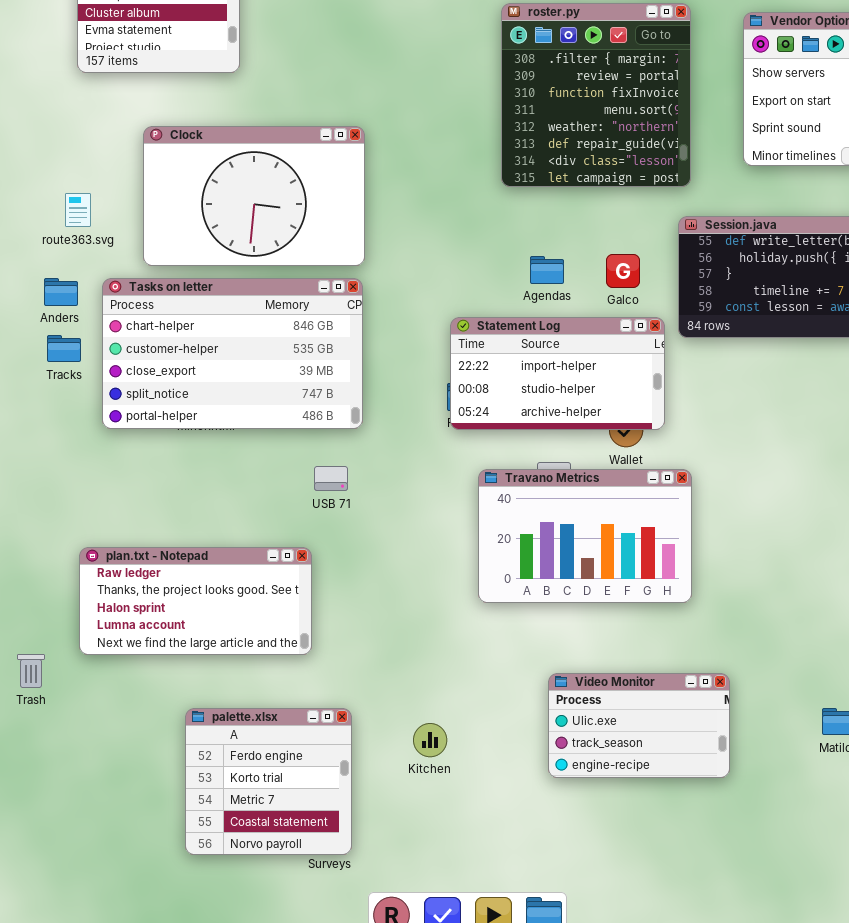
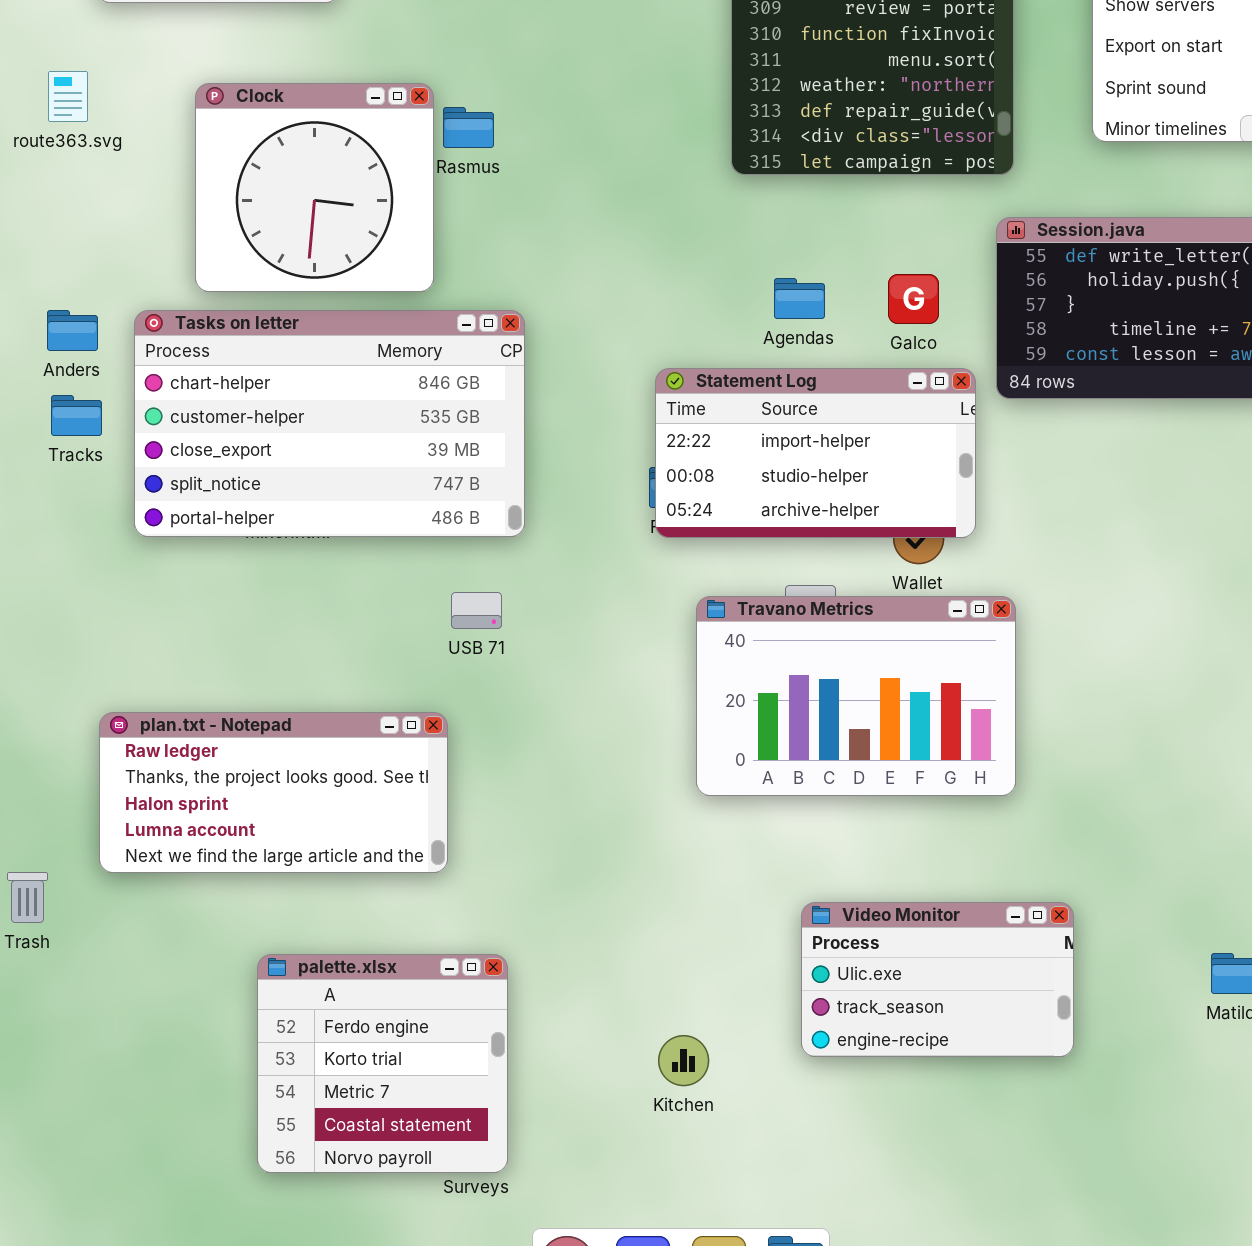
Clock: [143,126,365,266] -> [195,83,434,292], resized
route363.svg: [65,193,91,227] -> [48,71,88,122], moved
Kitchen: [413,723,447,757] -> [658,1035,709,1086], moved

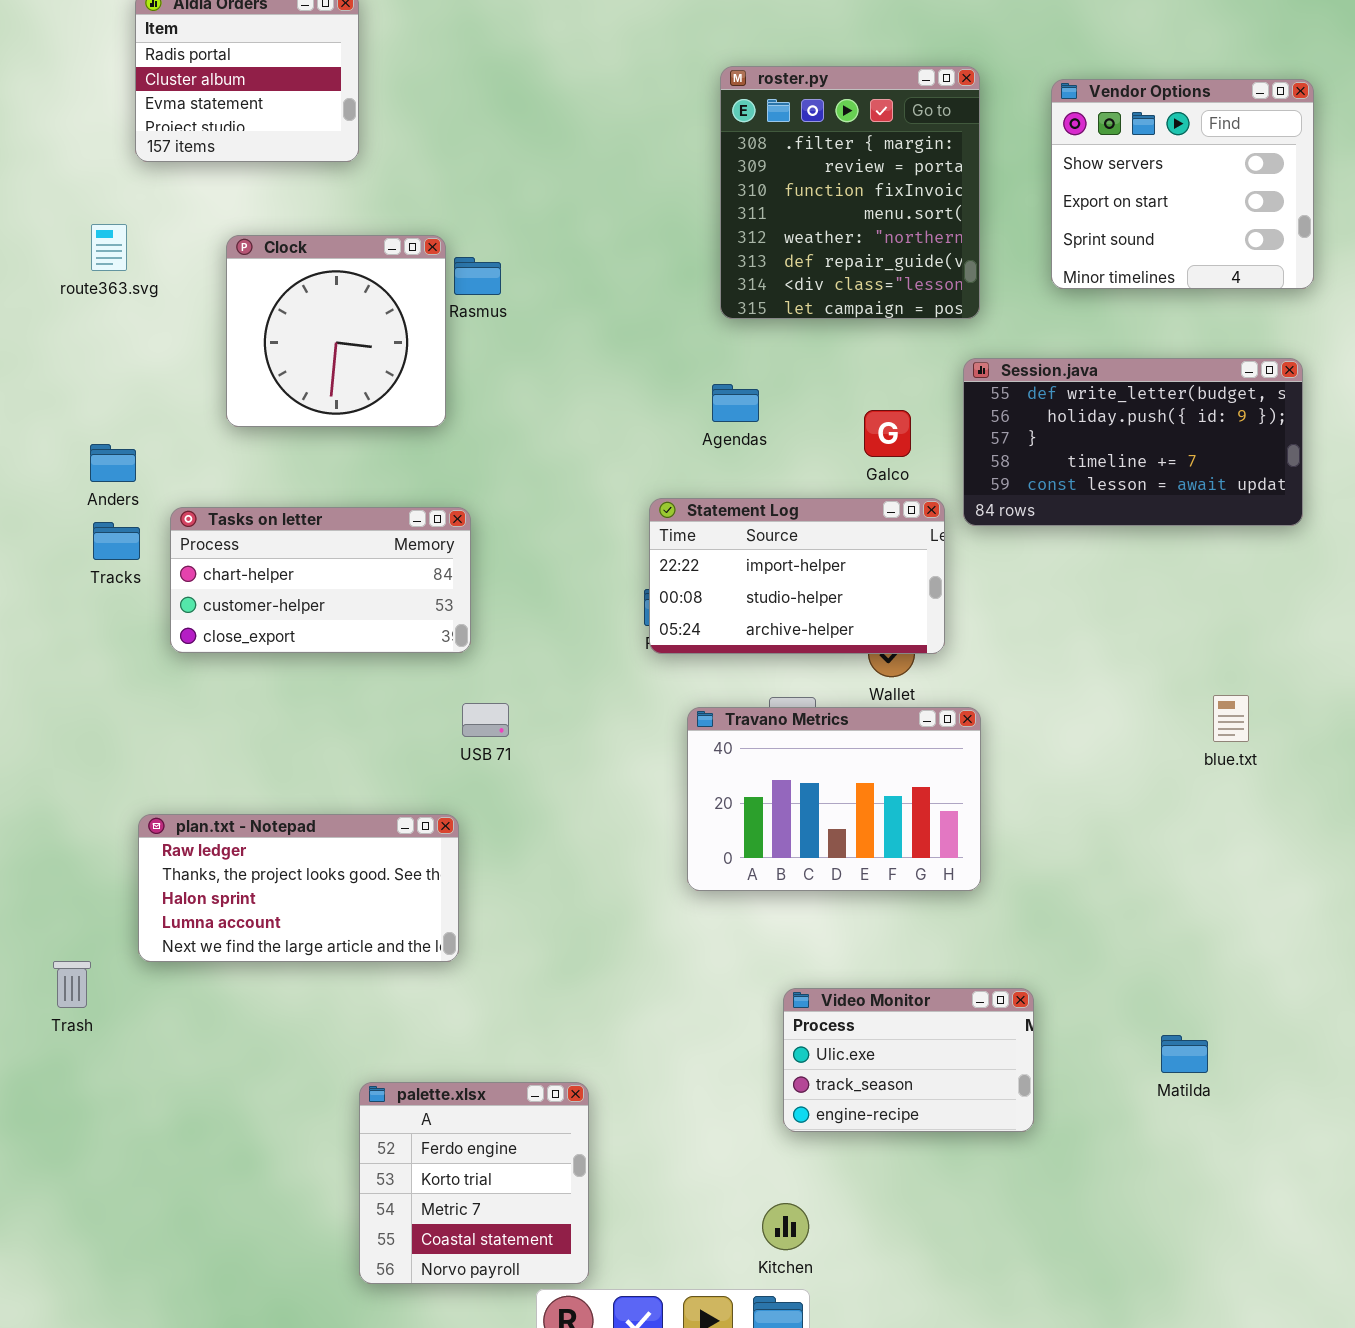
Agendas: [774,278,825,319] -> [712,384,759,422], moved
Tasks on letter: [134,310,525,537] -> [170,507,471,653], resized
palette.xlsx: [257,954,508,1173] -> [359,1082,589,1284], moved
Kitchen: [658,1035,709,1086] -> [762,1203,809,1250], moved

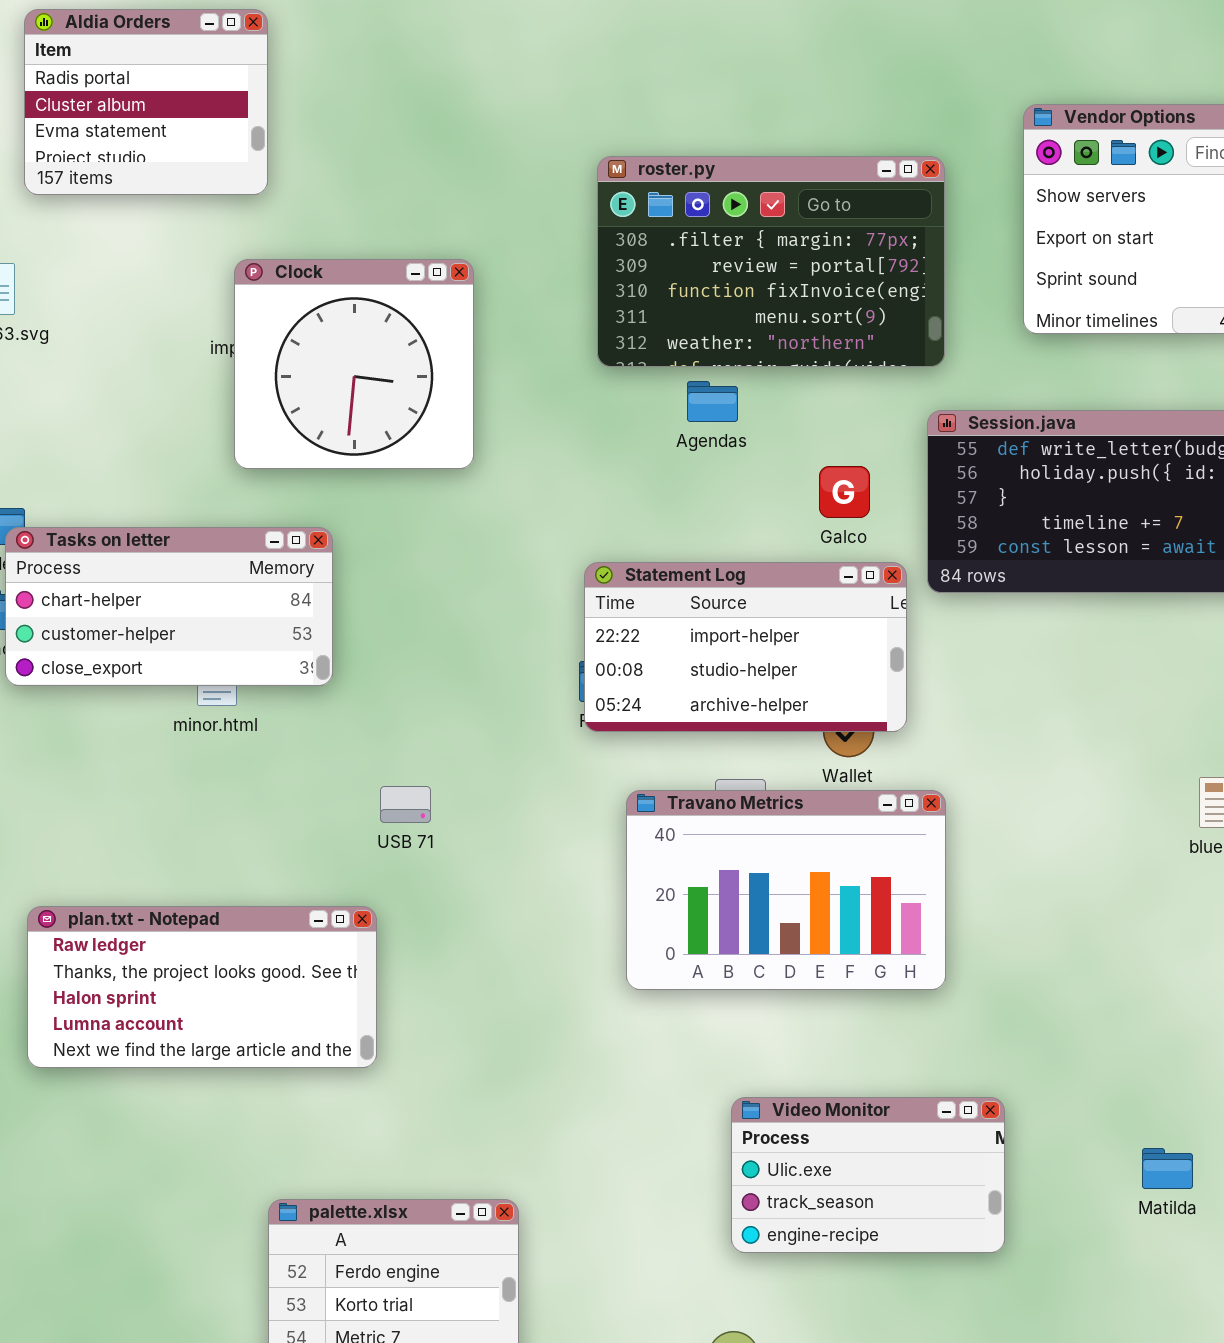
roster.py: [720,66,980,319] -> [597,156,945,367], resized
Clock: [226,235,446,427] -> [234,259,474,469], moved
Agendas: [712,384,759,422] -> [687,381,738,422], moved
Tasks on letter: [170,507,471,653] -> [5,527,333,686], moved

